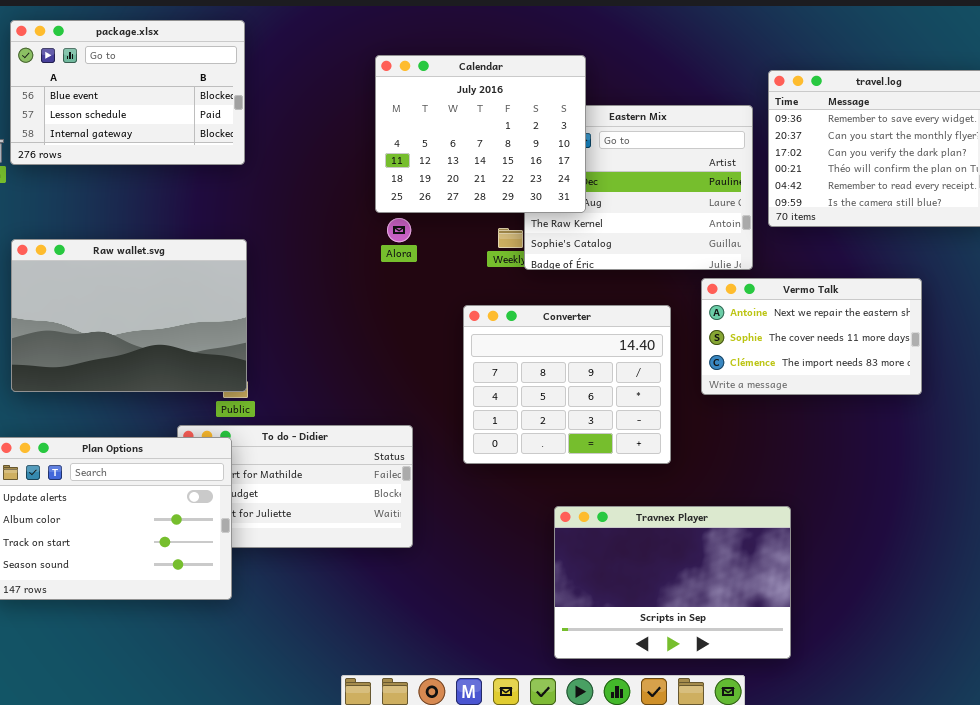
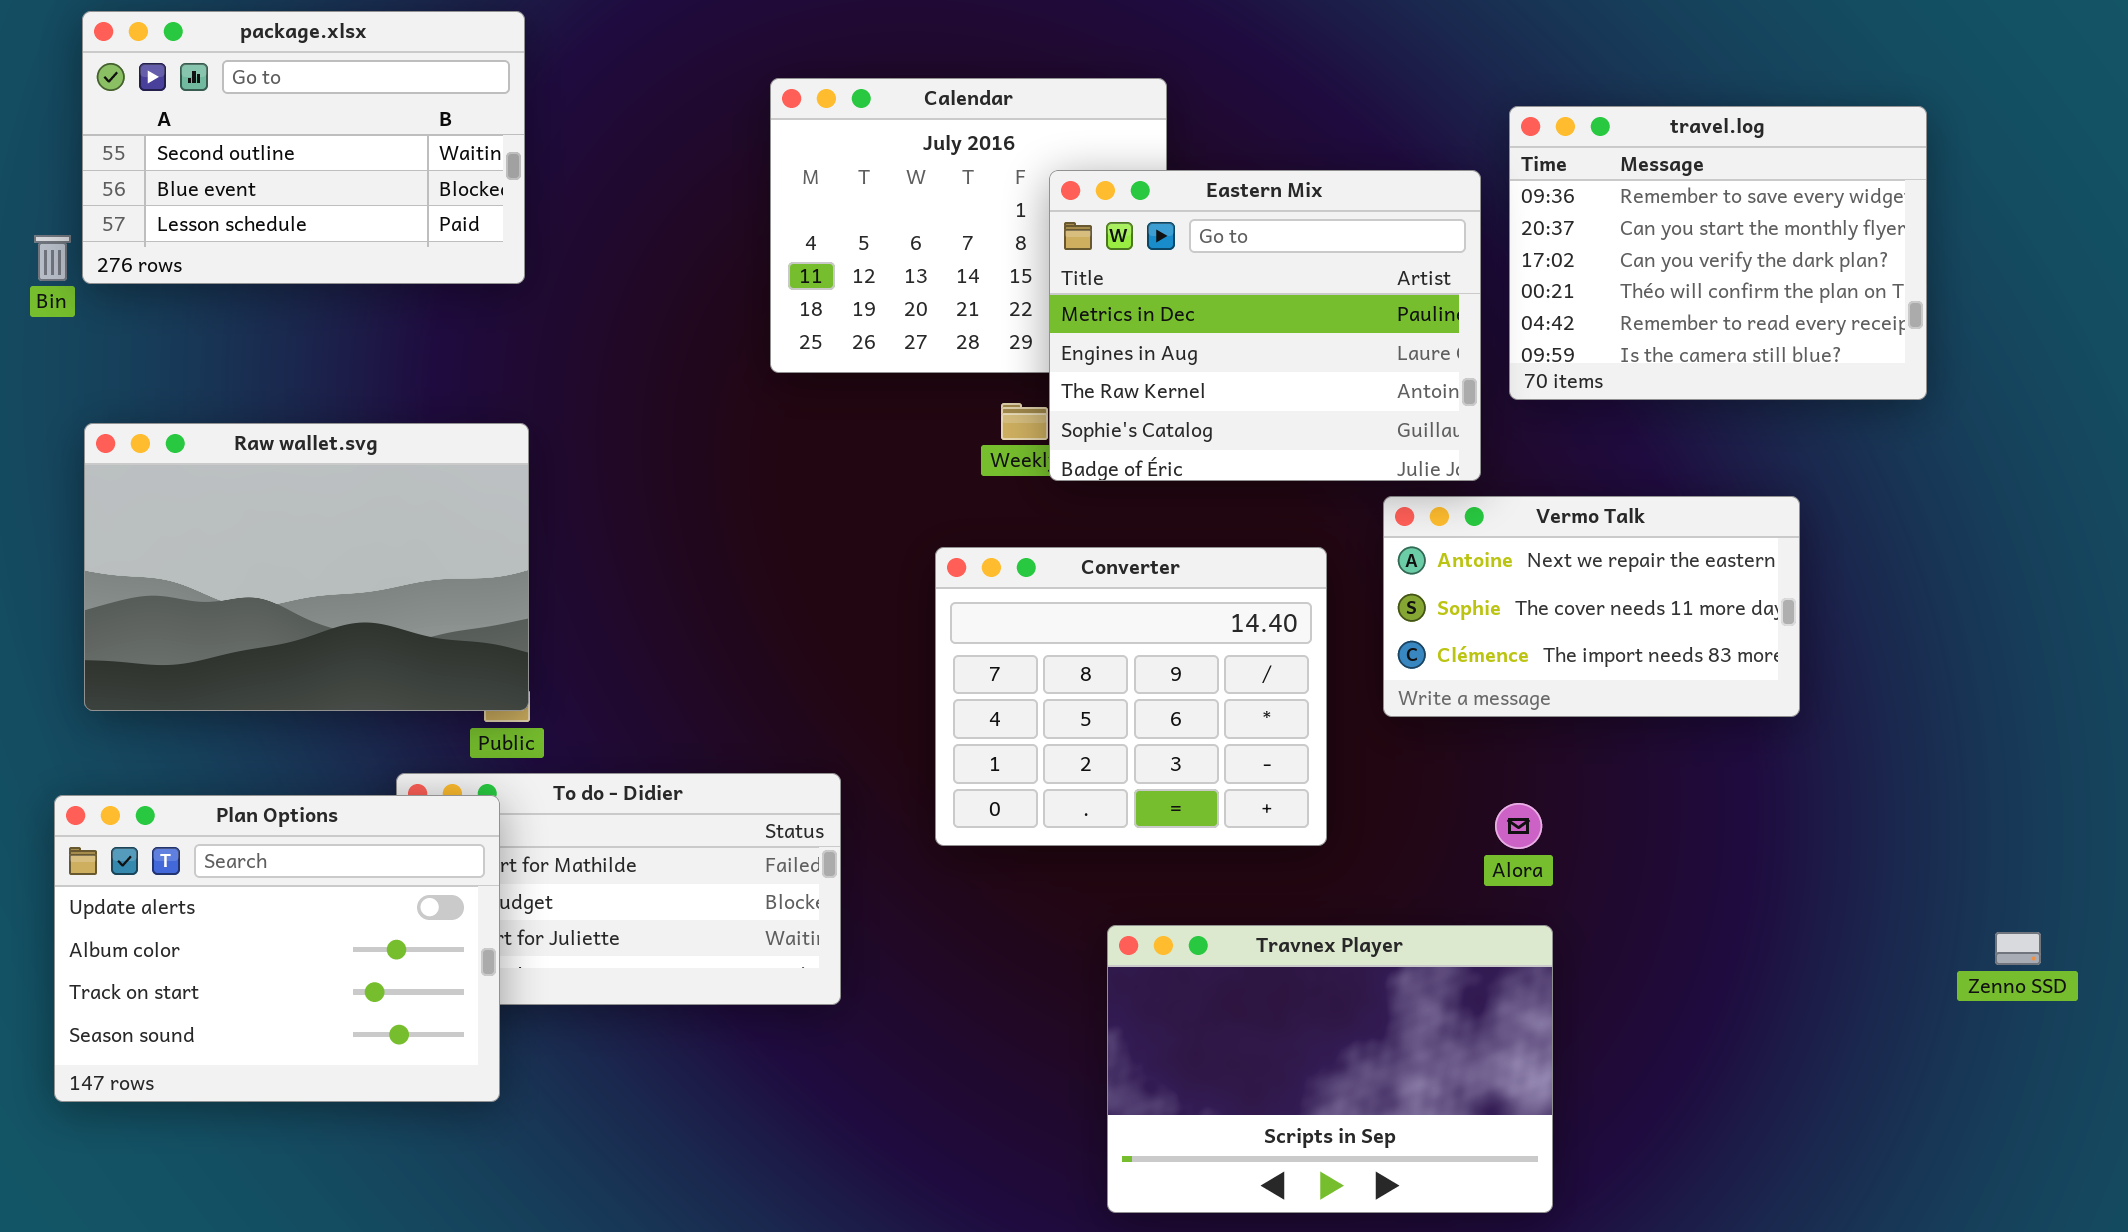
package.xlsx: [10,20,245,165] -> [82,11,525,284], scrolled up 1 row
Eastern Mix: [524,105,753,270] -> [1049,170,1481,481], raised
Alora: [387,218,411,242] -> [1495,803,1542,849], moved

